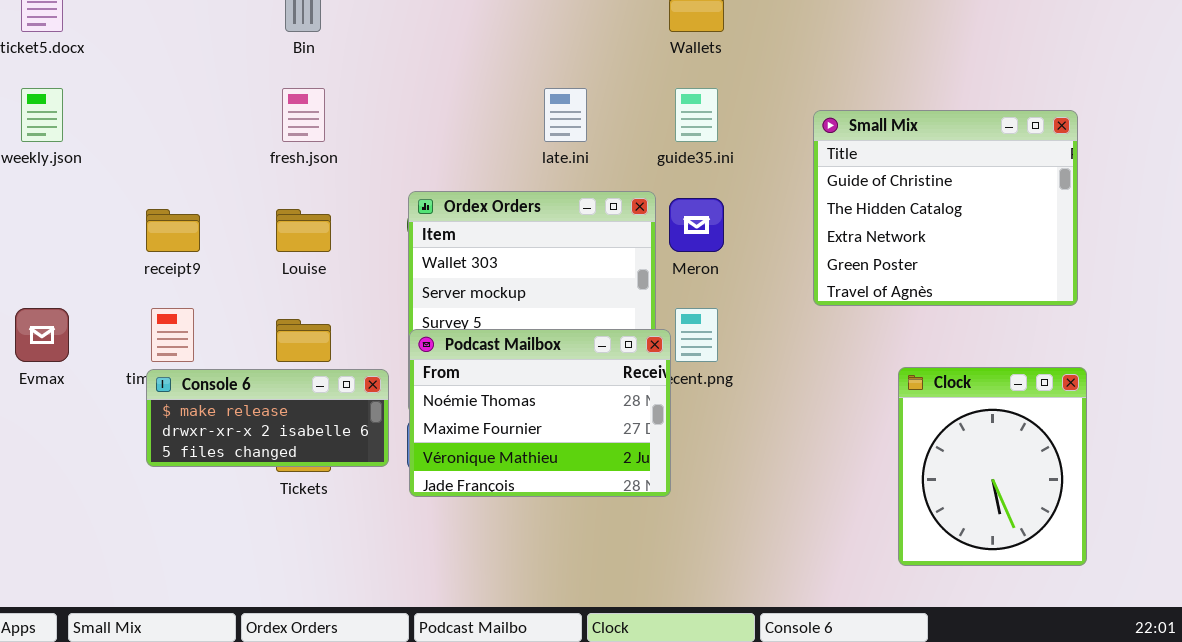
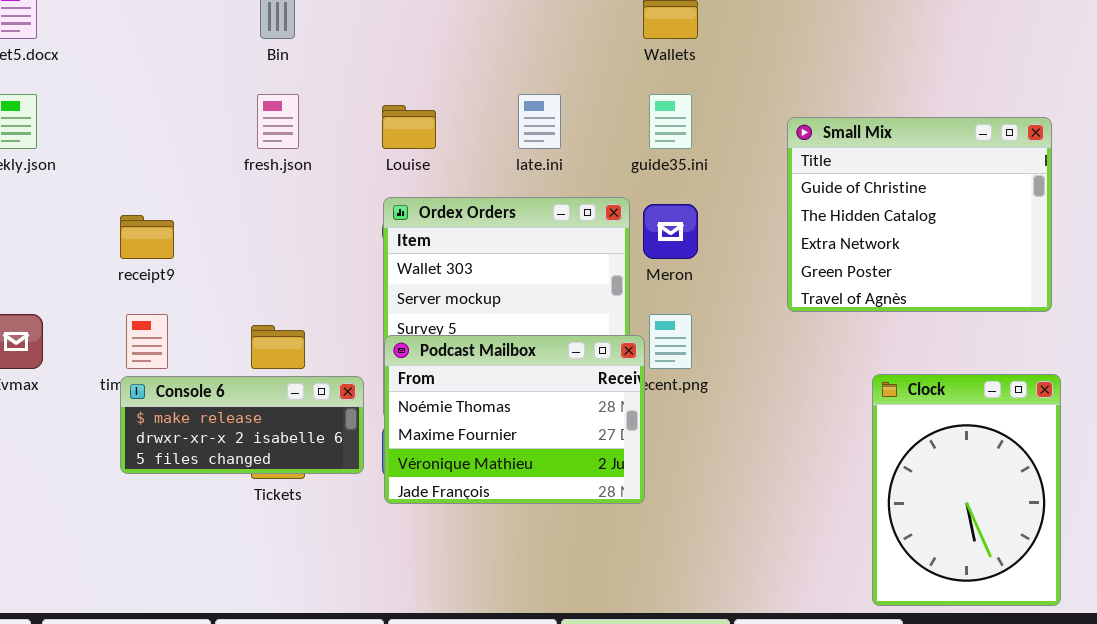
Louise: [276,209,331,252] -> [382,105,436,149], moved
Clock: [898,367,1087,566] -> [872,374,1061,606], resized

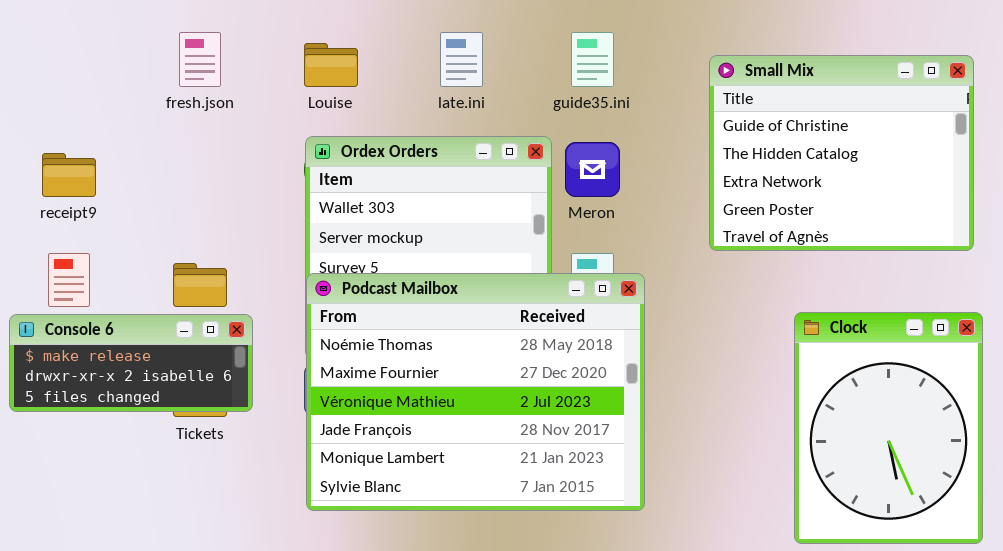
Podcast Mailbox: [384,335,645,504] -> [306,273,645,511], resized
Console 6: [120,376,364,474] -> [9,314,253,412], moved

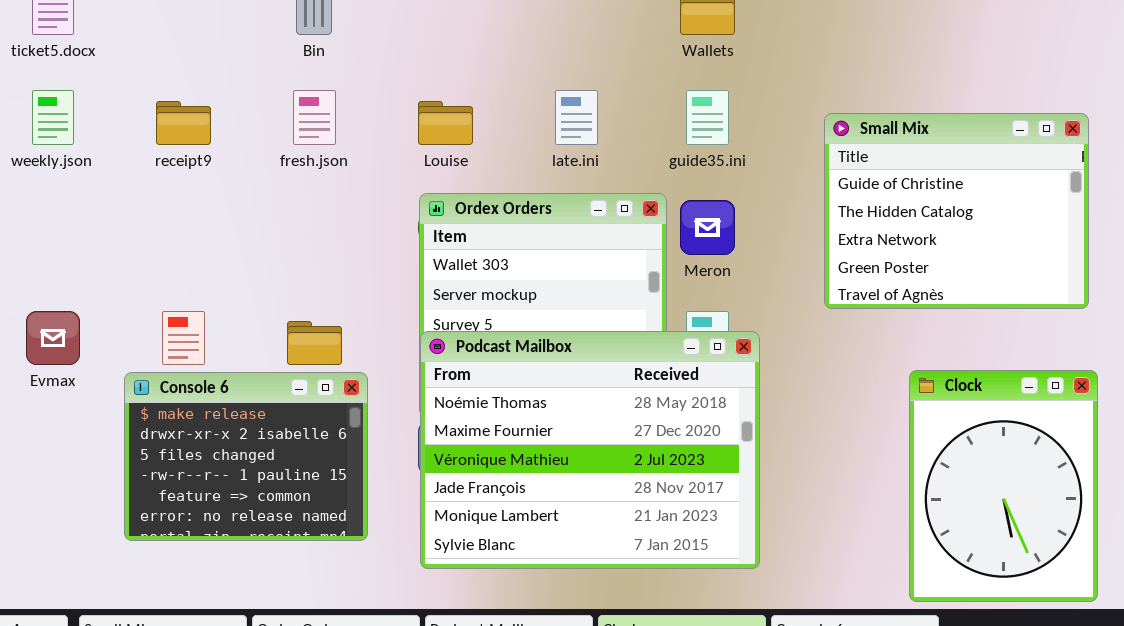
receipt9: [42,153,96,197] -> [156,101,211,145], moved
Console 6: [9,314,253,412] -> [124,372,368,541], resized

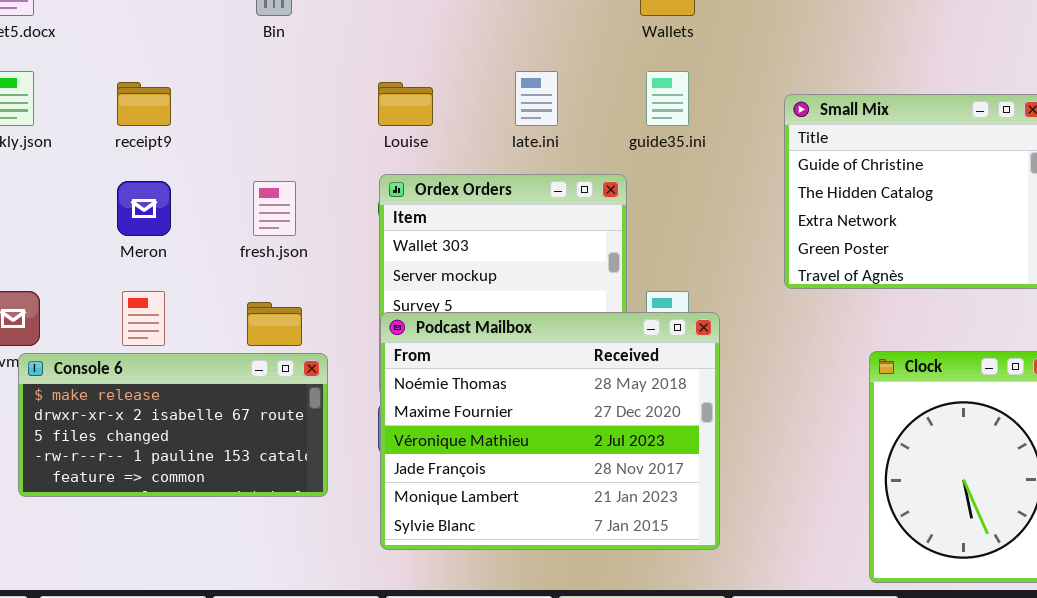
fresh.json: [293,90,336,145] -> [253,181,296,236], moved
Meron: [680,200,735,255] -> [117,181,171,236], moved
Console 6: [124,372,368,541] -> [18,353,328,497], resized

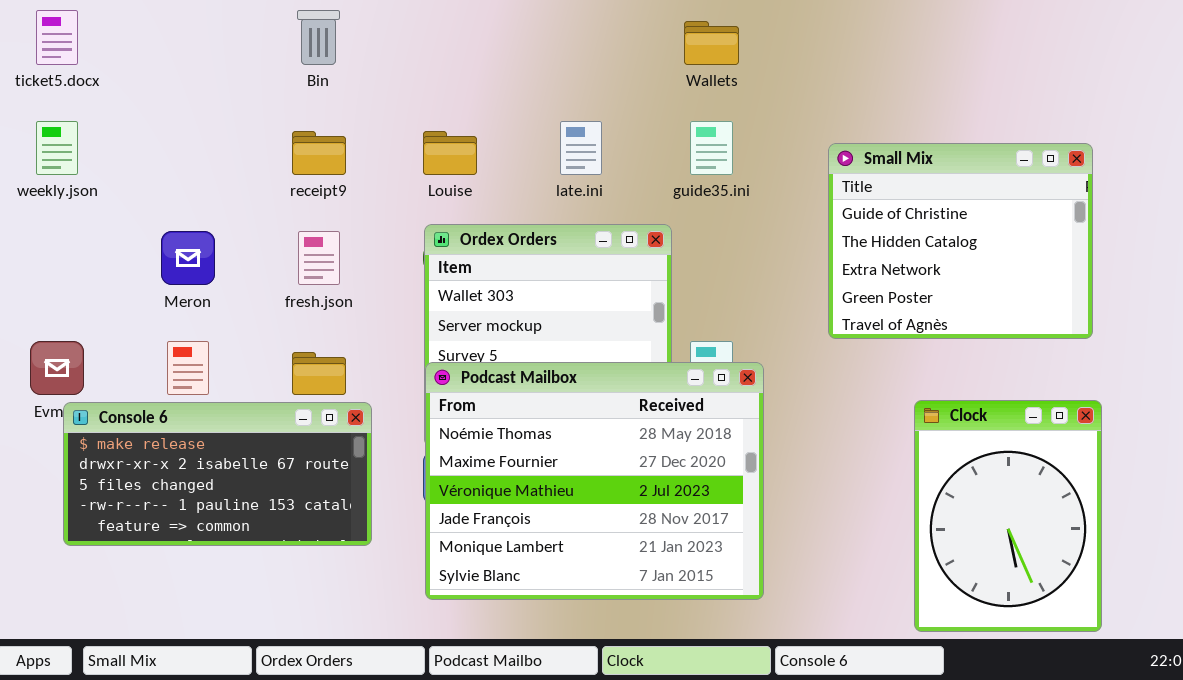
receipt9: [117,82,171,126] -> [292,131,346,175], moved

